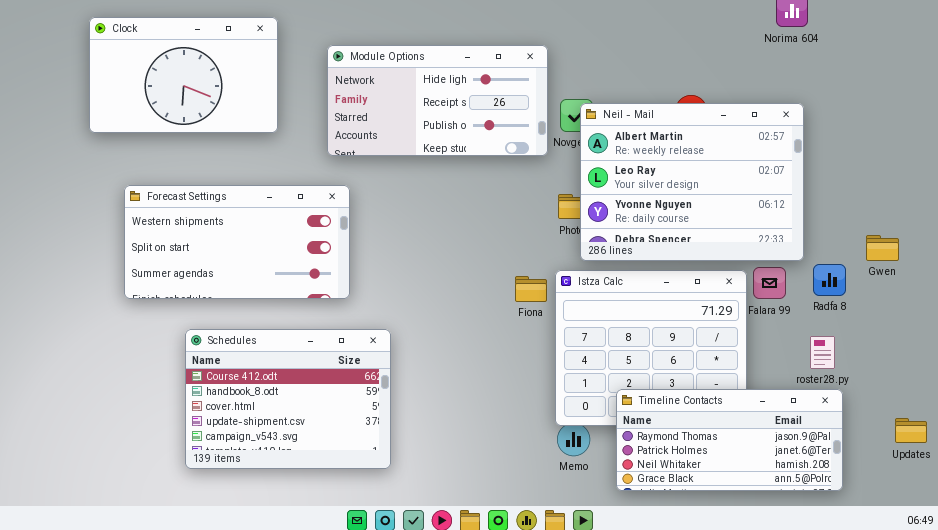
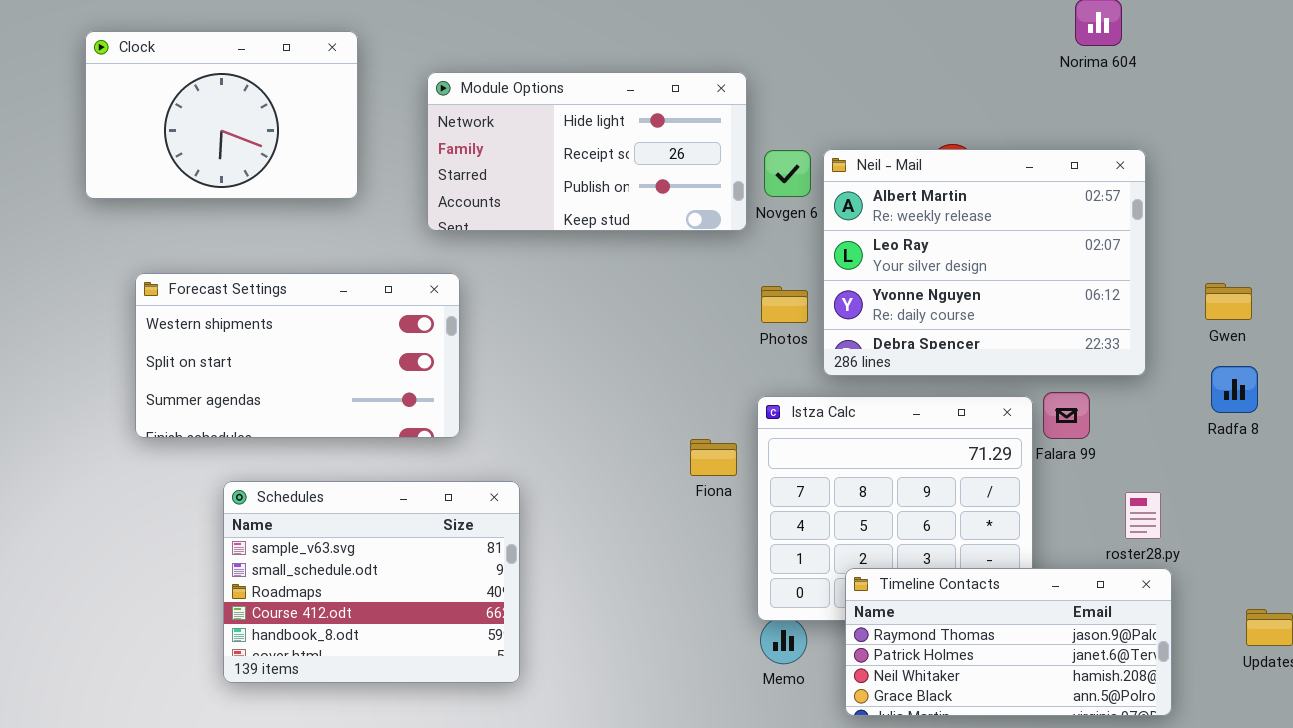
Neil - Mail: [580,103,804,261] -> [823,149,1146,376], moved
Gwen: [866,235,899,261] -> [1205,283,1252,320], moved
Radfa 8: [813,264,846,296] -> [1211,366,1258,413], moved
Fiona: [515,276,547,302] -> [690,439,737,476], moved
Schedules: [185,329,391,469] -> [223,481,520,683], scrolled up 3 rows

